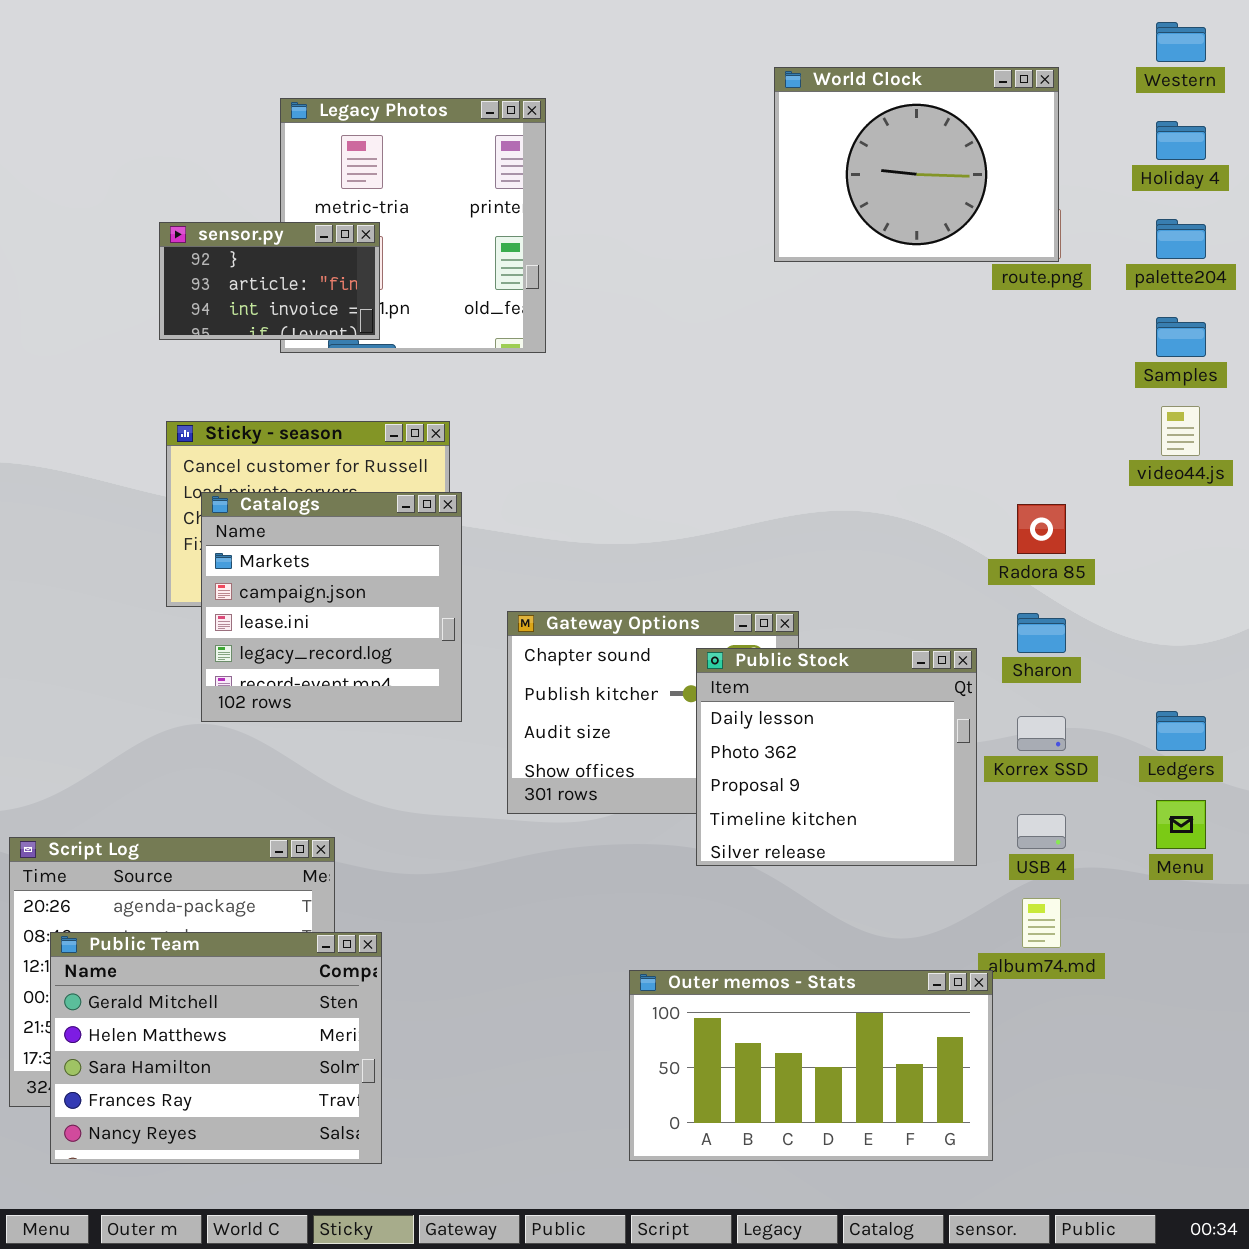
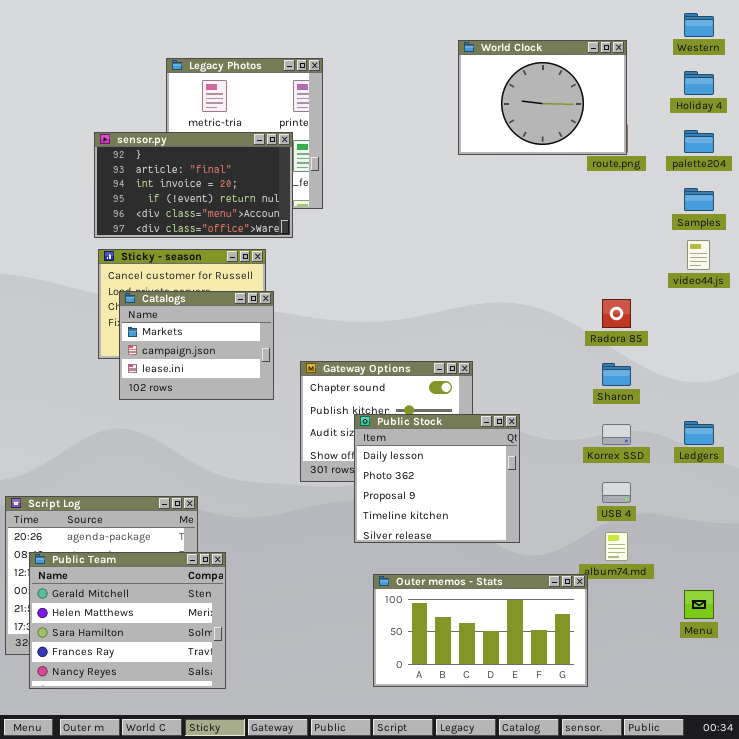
sensor.py: [159,222,380,340] -> [94,132,293,238], resized
Catalogs: [201,492,462,722] -> [119,291,274,400], resized
Public Stock: [696,648,977,866] -> [354,414,520,543], moved
Menu: [1156,800,1206,849] -> [684,590,714,619], moved

